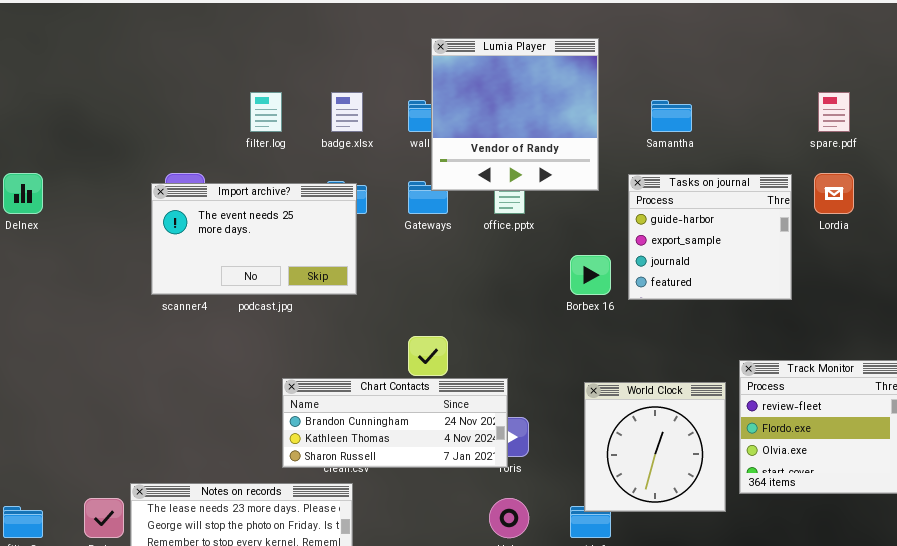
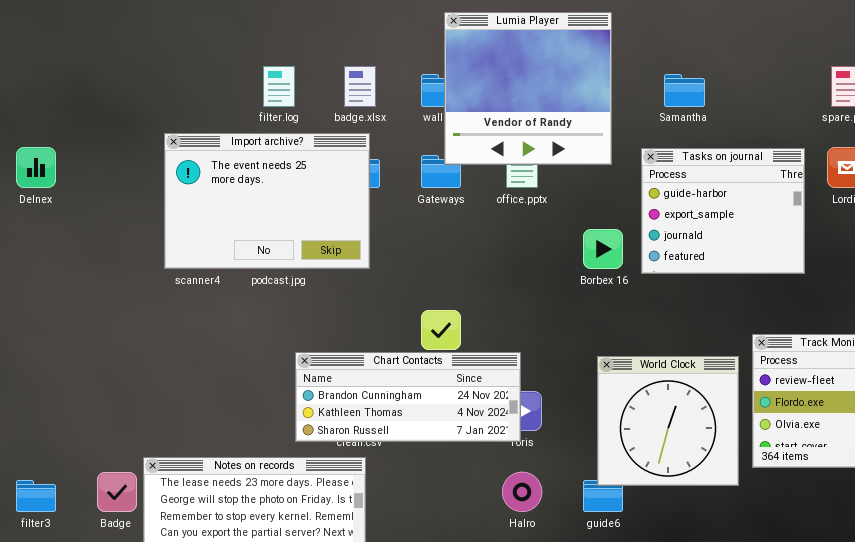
Import archive?: [151,183,357,295] -> [164,133,370,269], resized

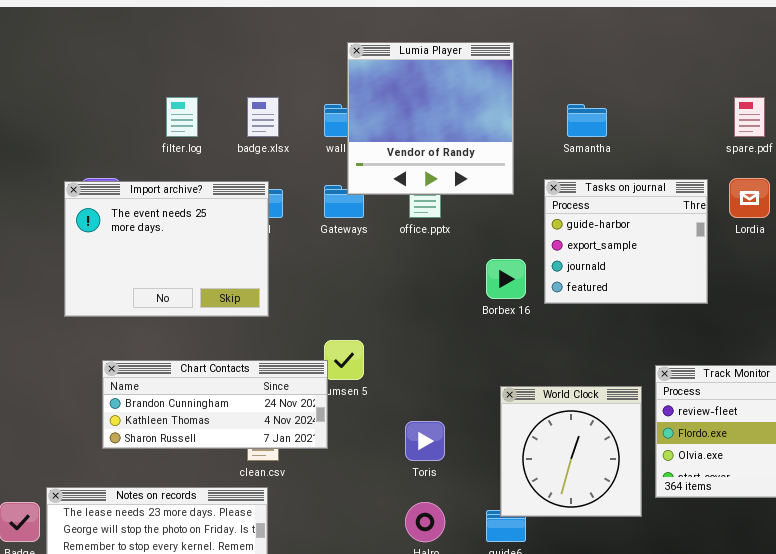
Import archive?: [164,133,370,269] -> [64,181,269,317], moved
Chart Contacts: [295,352,521,442] -> [102,360,328,449], moved

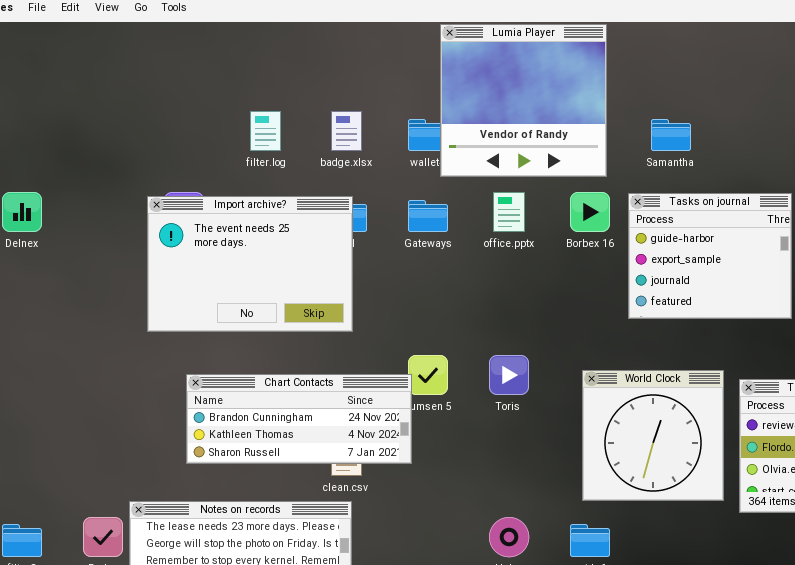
Lumia Player: [347,42,514,195] -> [440,24,607,177], moved
Borbex 16: [486,259,526,299] -> [570,192,610,232], moved
World Clock: [500,386,642,517] -> [582,370,724,501], moved
Toris: [405,421,445,461] -> [489,355,529,395], moved

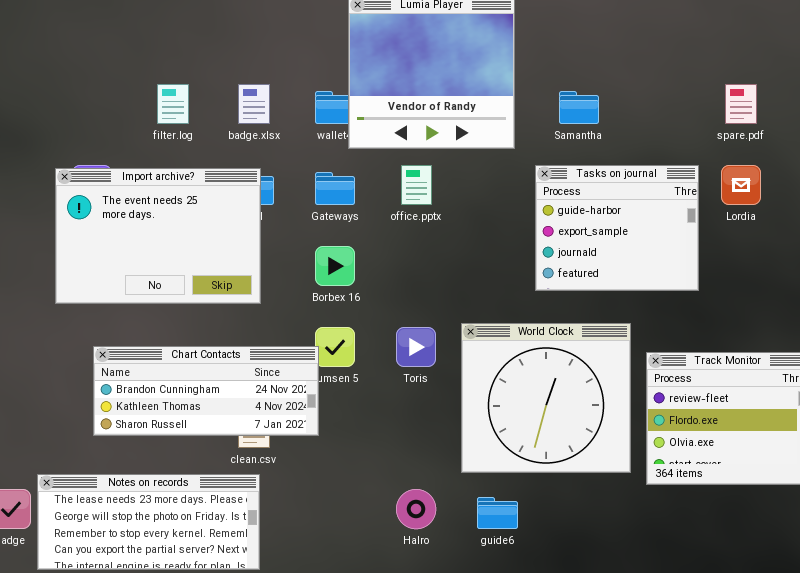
Borbex 16: [570,192,610,232] -> [315,246,355,286], moved
World Clock: [582,370,724,501] -> [461,323,631,473], resized

